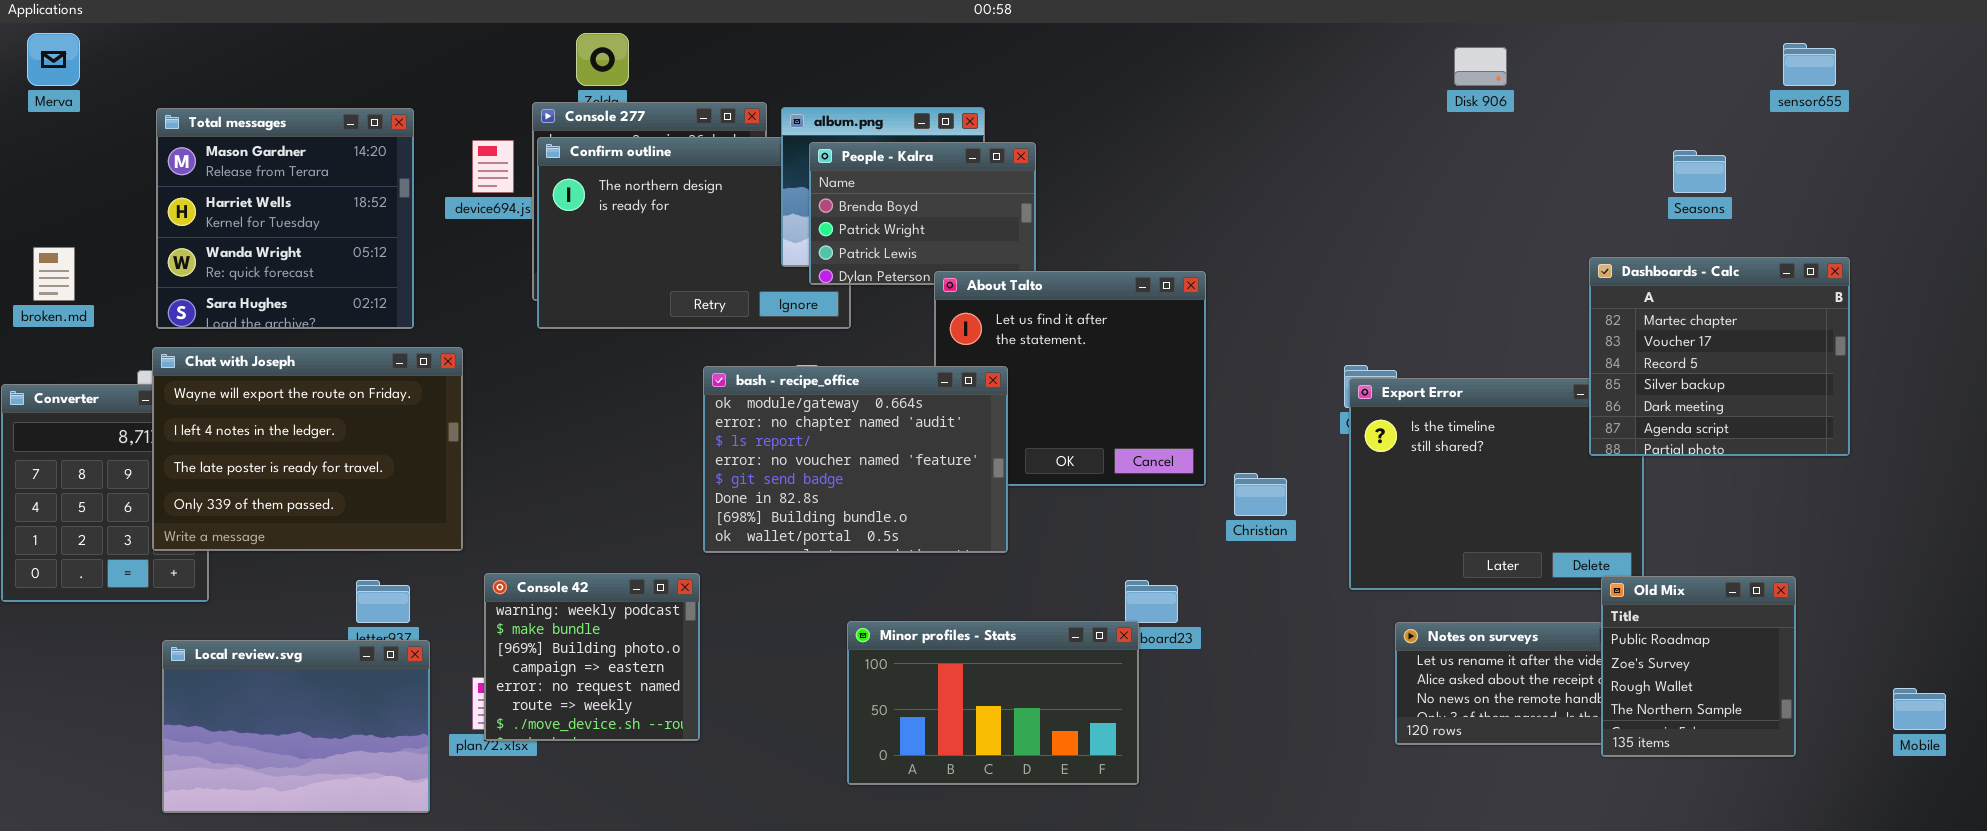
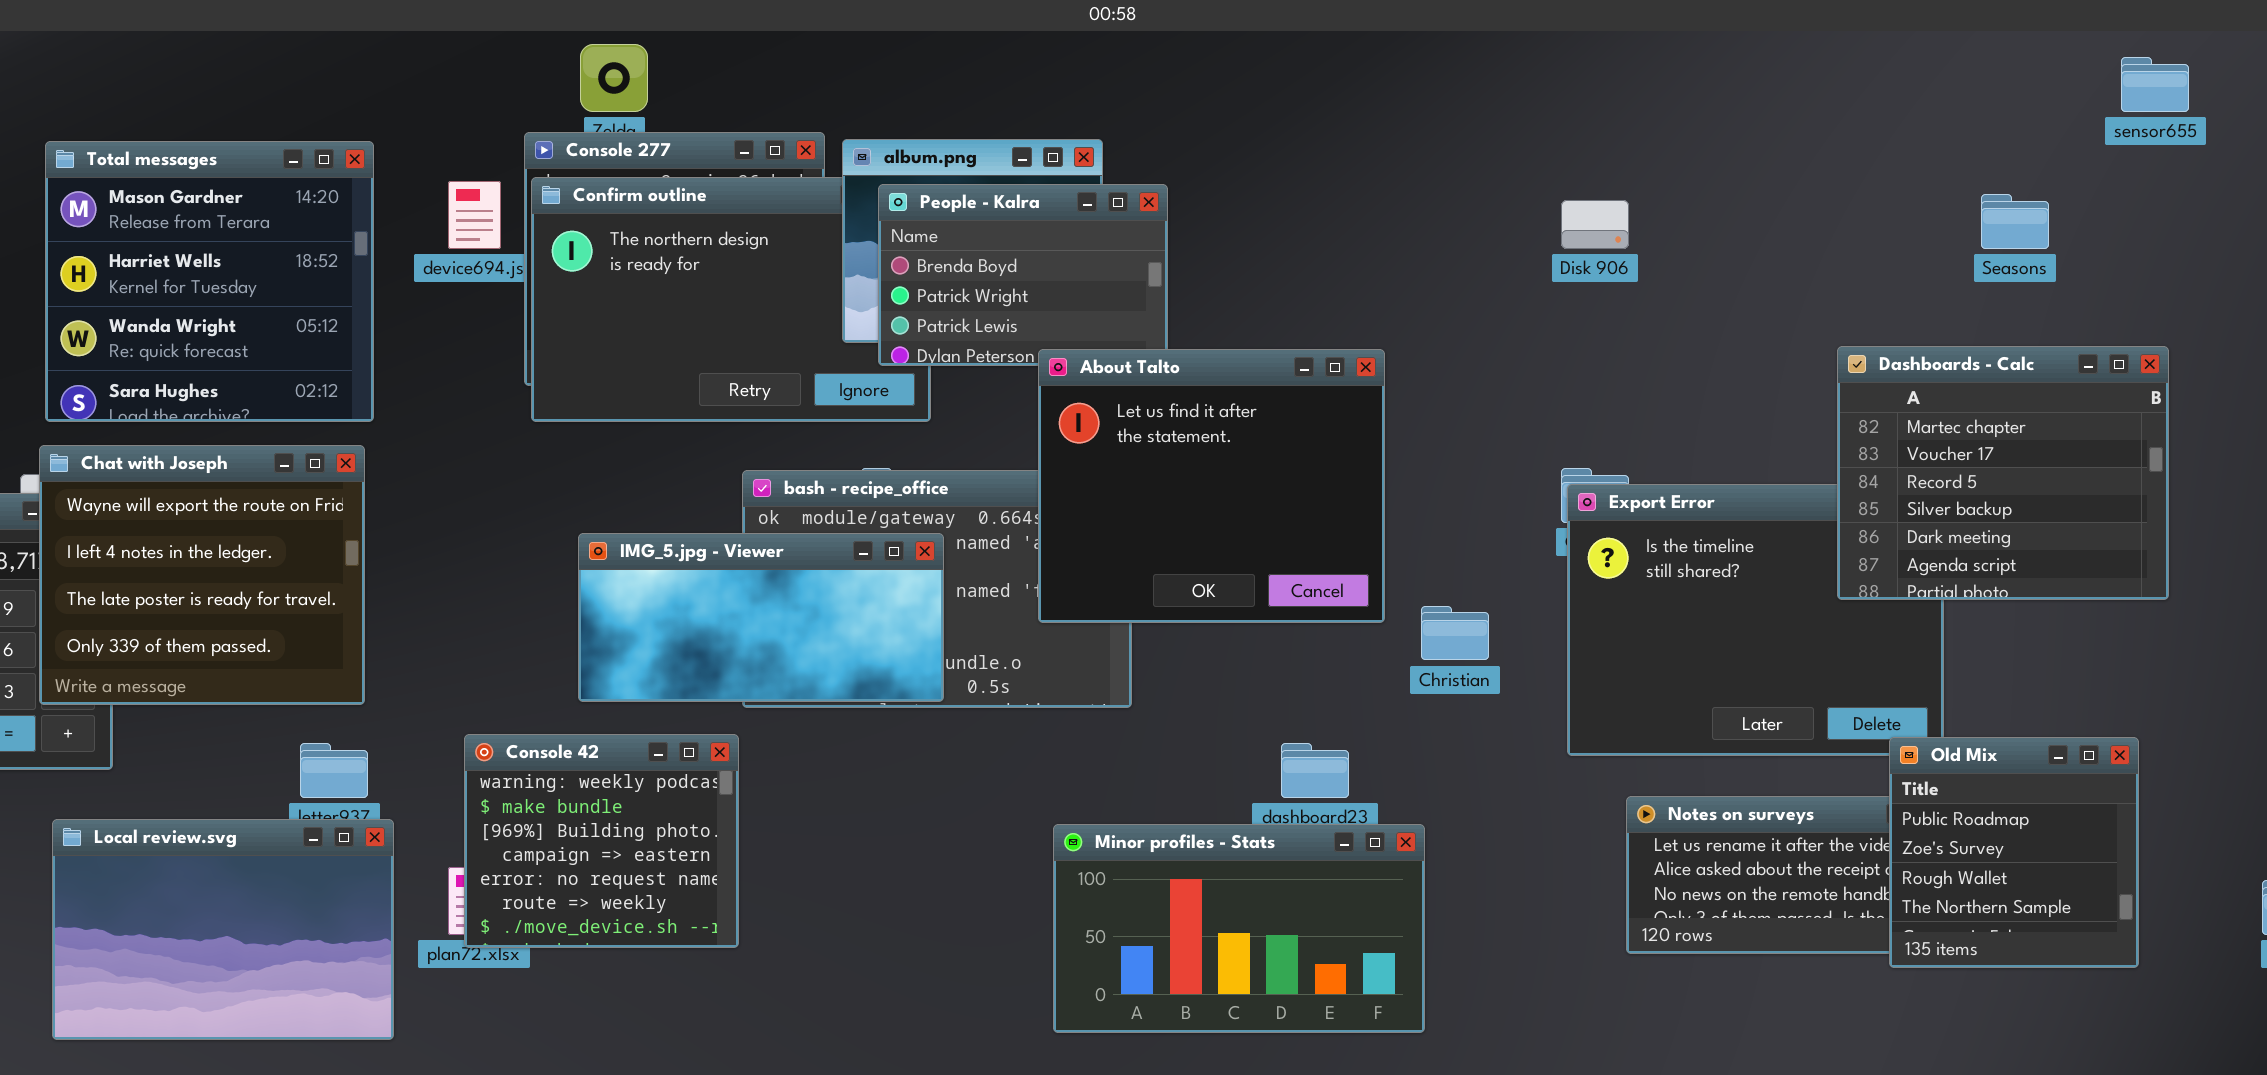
Disk 906: [1454,47,1507,86] -> [1561,200,1629,249], moved
Dashboards - Calc: [1589,257,1850,456] -> [1837,346,2169,600], moved
About Talto: [934,271,1206,486] -> [1038,349,1385,623], raised
Chat with Joseph: [152,347,463,551] -> [39,445,365,705], resized
IMG_5.jpg - Viewer: none -> [578,533,944,702], opened
Minor profiles - Stats: [847,621,1139,785] -> [1053,824,1425,1033], moved

